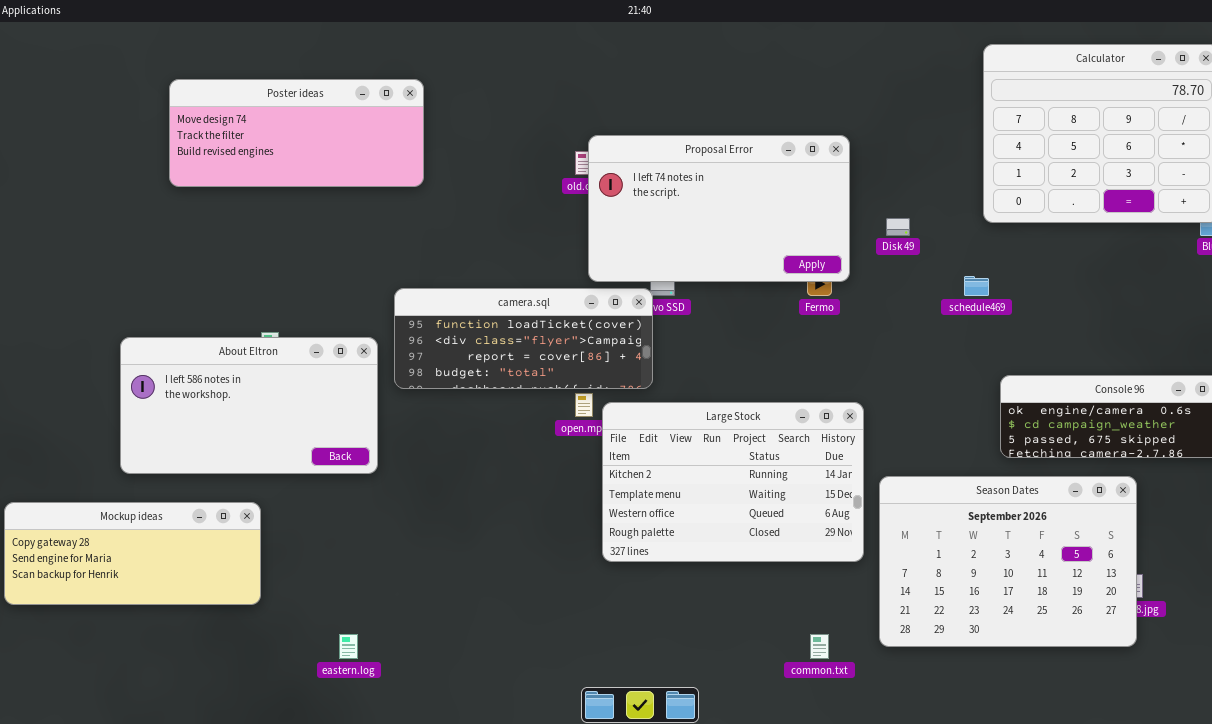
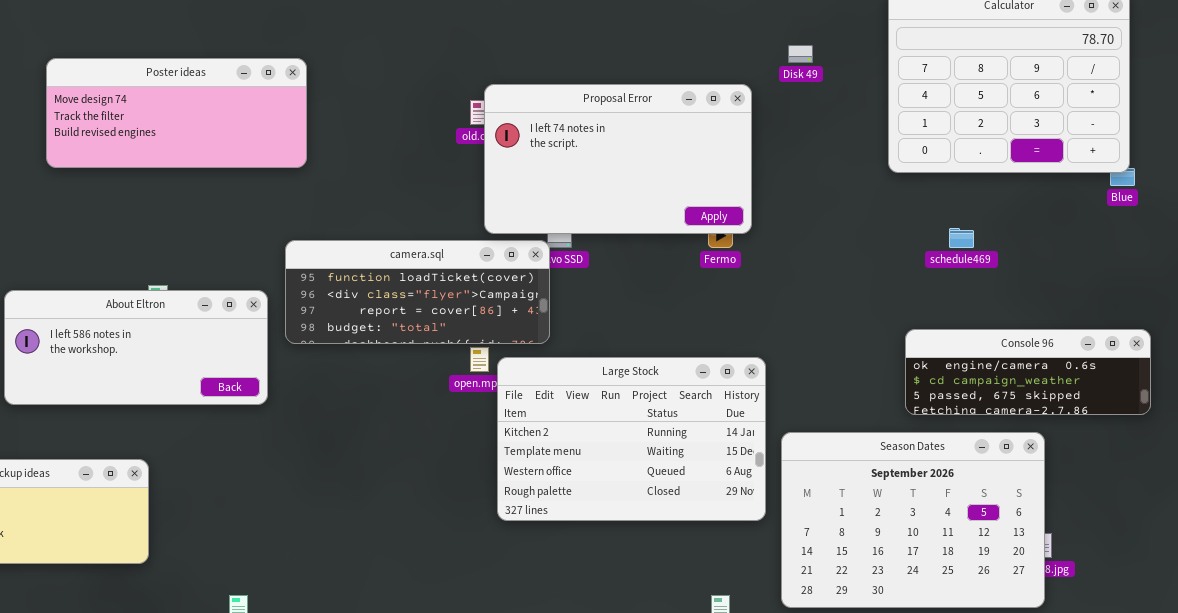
Poster ideas: [169,79,424,187] -> [46,58,307,168], moved
Disk 49: [886,218,910,236] -> [788,45,813,63], moved
schedule469: [964,276,989,296] -> [949,228,974,248], moved
About Eltron: [120,337,378,474] -> [4,290,268,405], resized

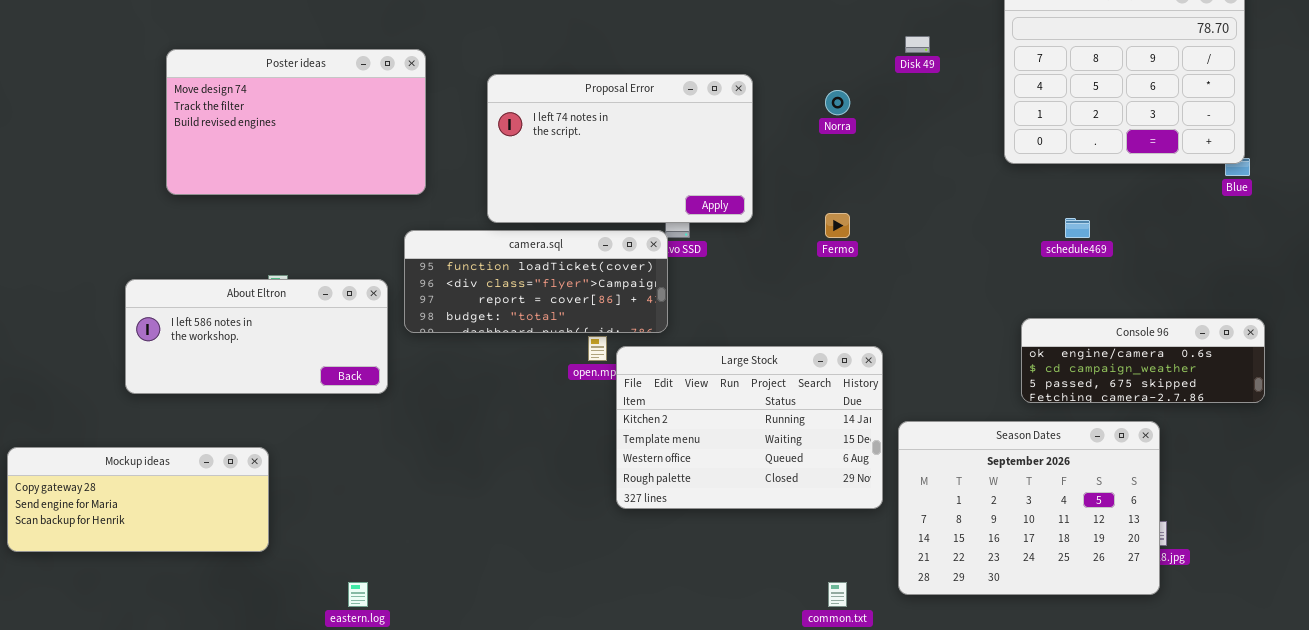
Poster ideas: [46,58,307,168] -> [166,49,426,195], resized
Proposal Error: [484,84,752,234] -> [487,74,753,223], moved

